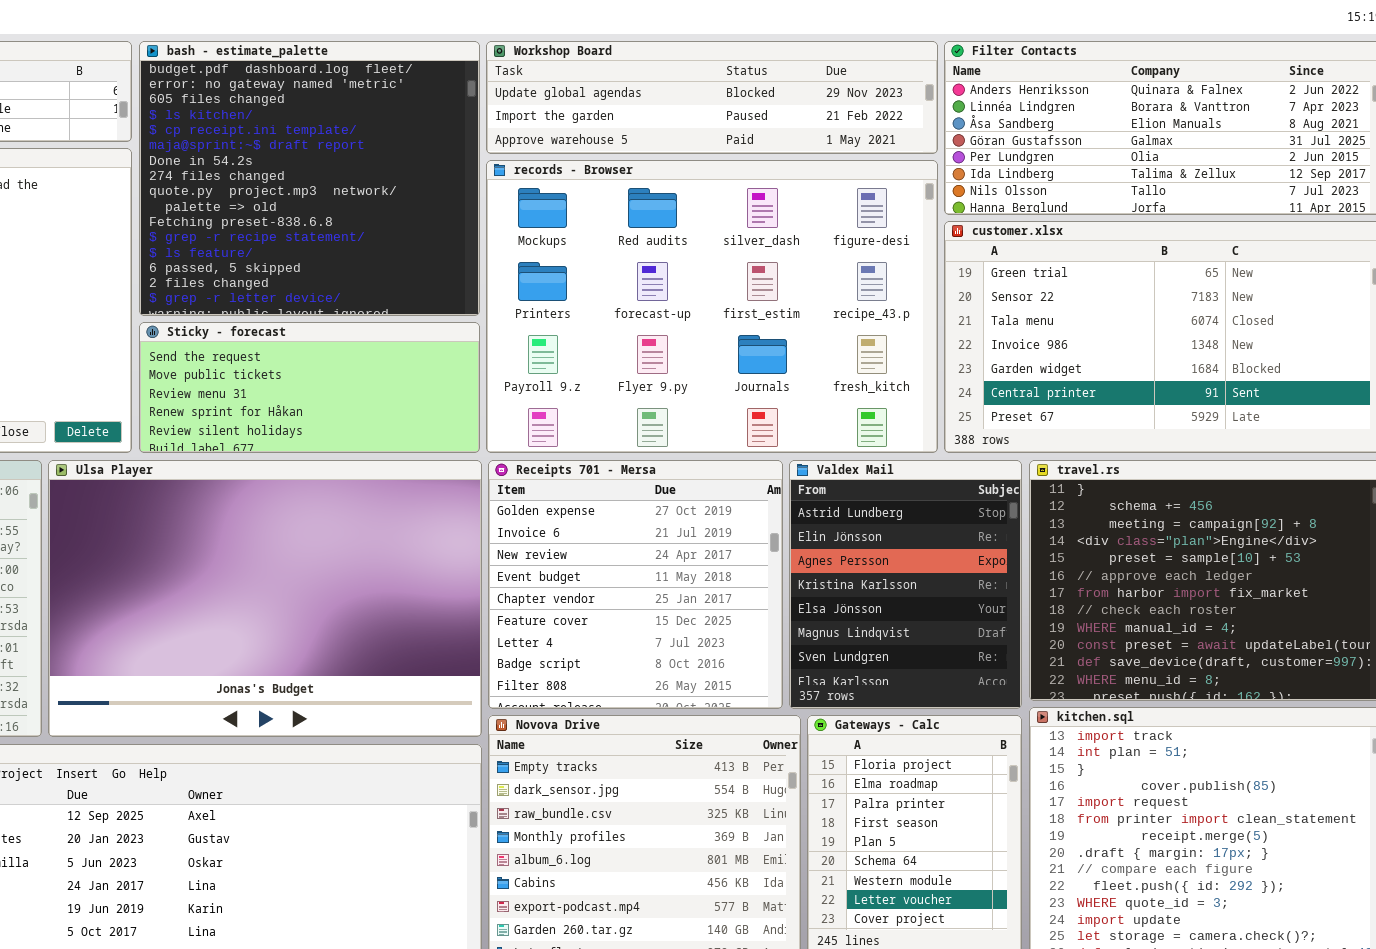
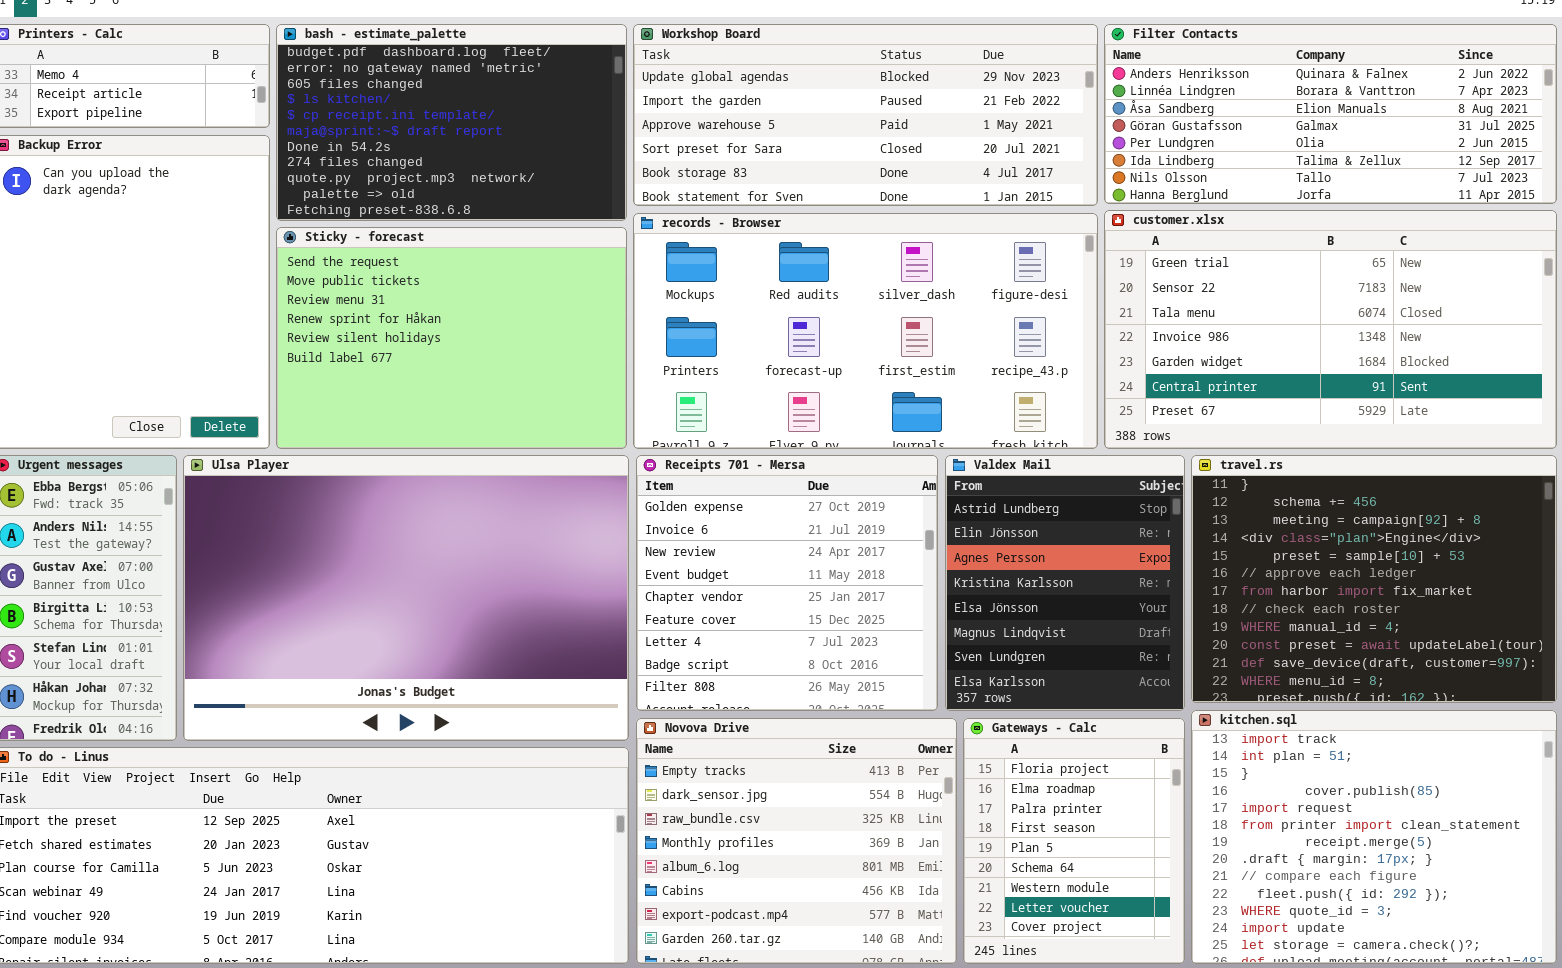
bash - estimate_palette: [139,41,480,316] -> [276,24,627,221], resized
Workshop Board: [486,41,938,154] -> [633,24,1098,206], resized
records - Browser: [486,160,938,453] -> [633,213,1098,449], resized
Sticky - forecast: [139,322,480,453] -> [276,227,627,449], resized

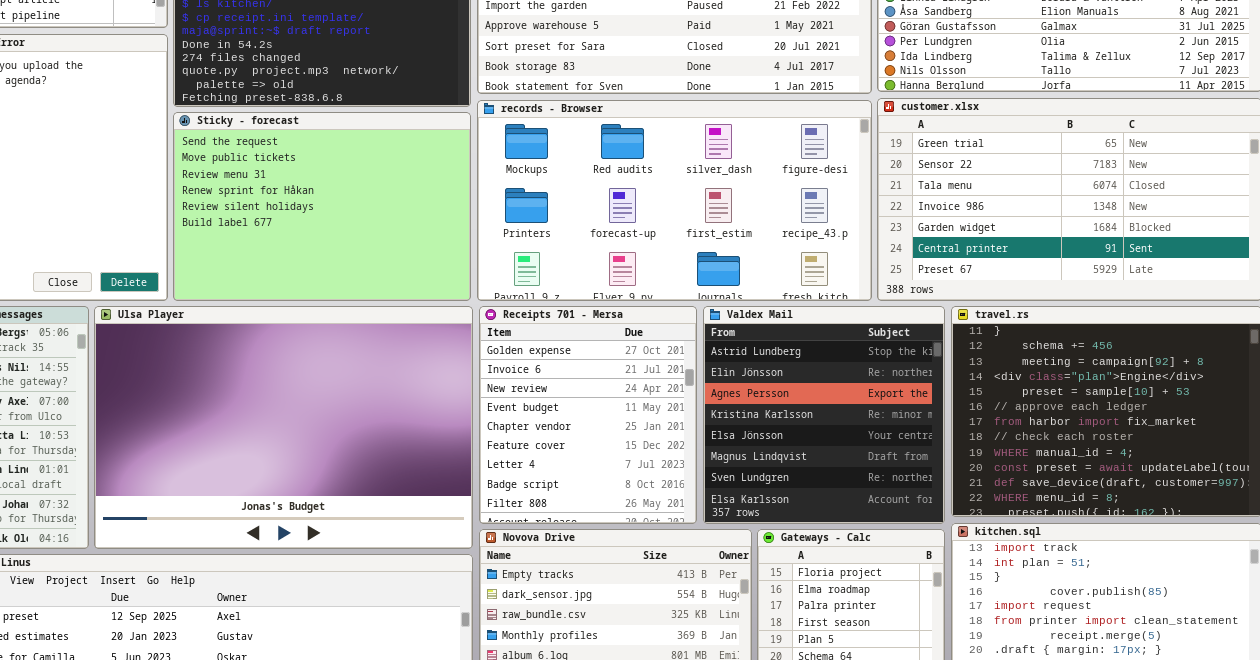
Receipts 701 - Mersa: [636,455,938,711] -> [479,306,697,524], resized
Valdex Mail: [945,455,1185,711] -> [703,306,945,524], resized

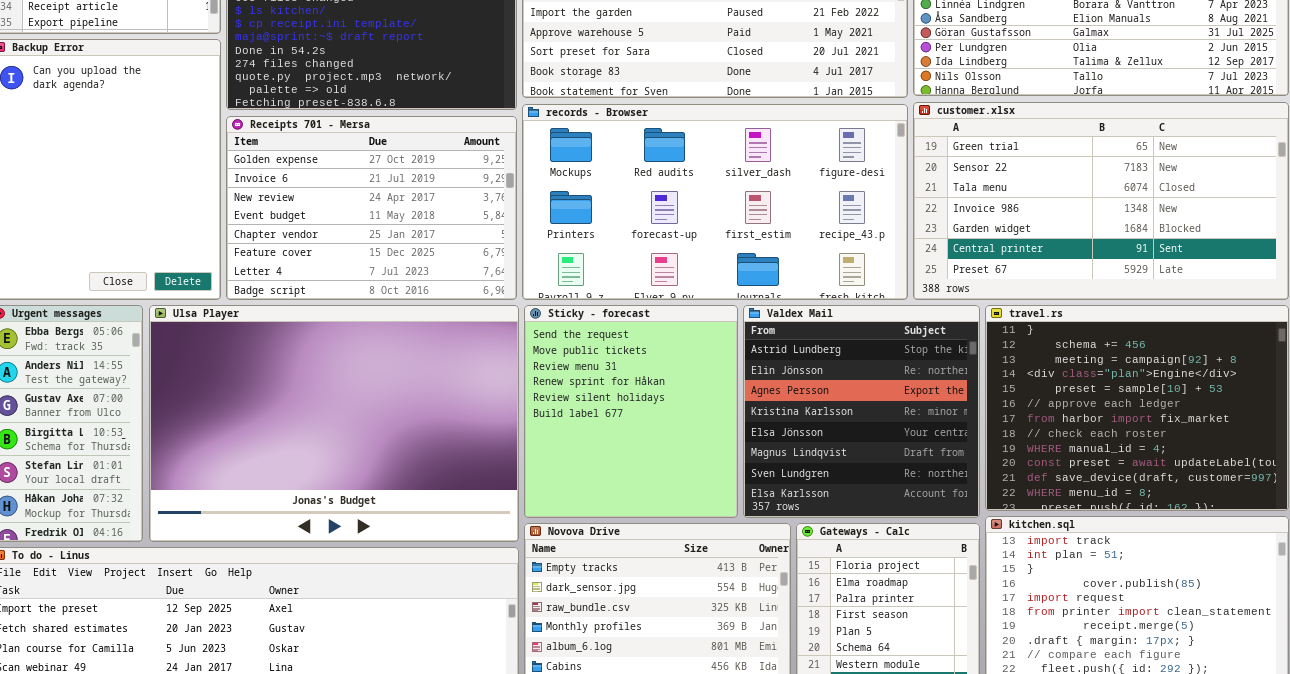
Sticky - forecast: [173,112,471,301] -> [524,305,738,518], moved, resized
Receipts 701 - Mersa: [479,306,697,524] -> [226,116,517,300], moved, resized

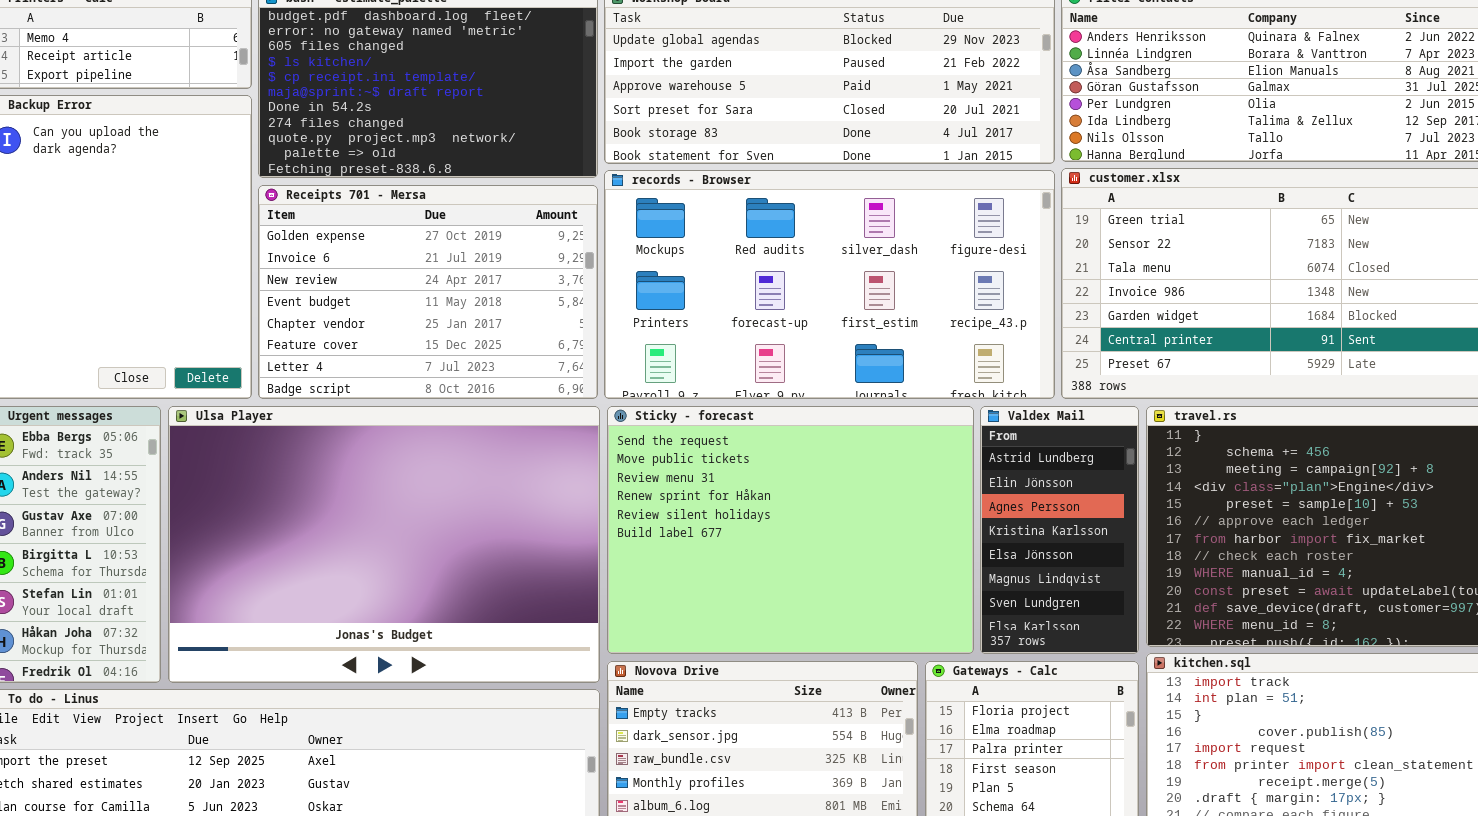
Sticky - forecast: [524,305,738,518] -> [607,406,974,654], resized
Valdex Mail: [743,305,980,518] -> [980,406,1139,654], resized

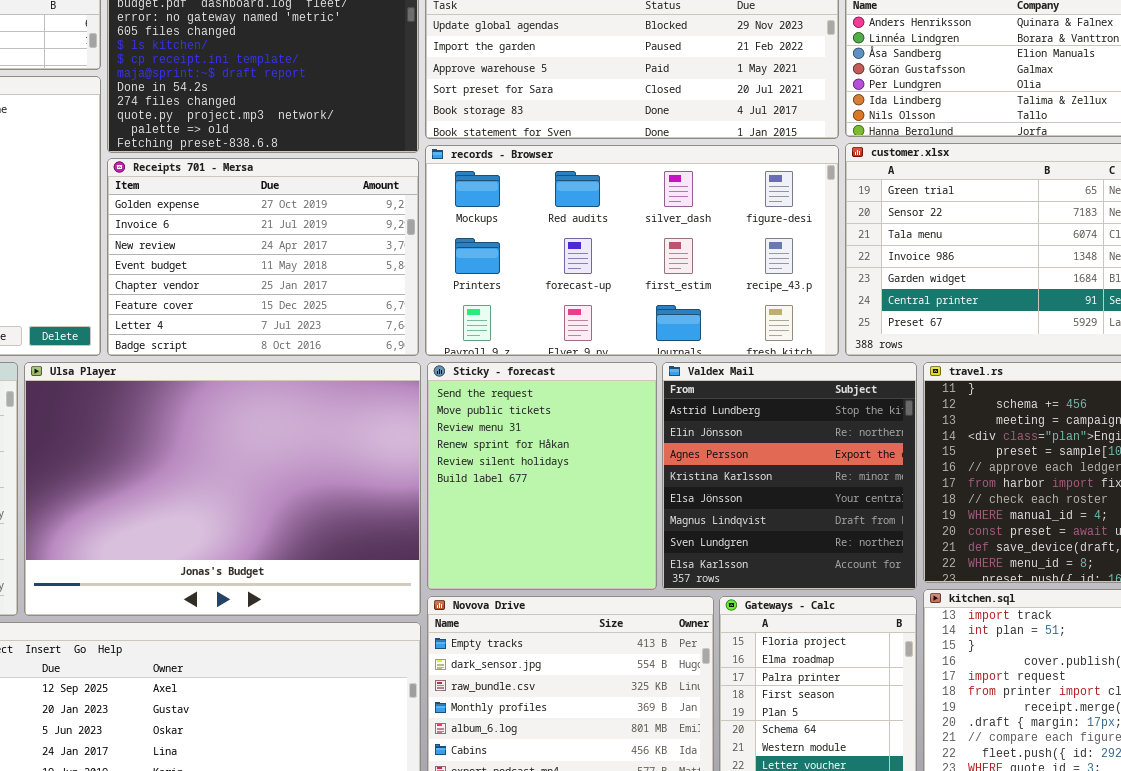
Sticky - forecast: [607,406,974,654] -> [427,362,657,590], resized
Valdex Mail: [980,406,1139,654] -> [662,362,917,590], resized

